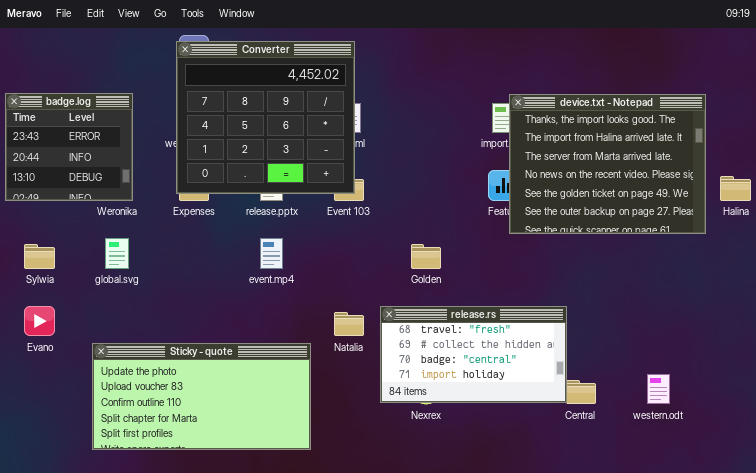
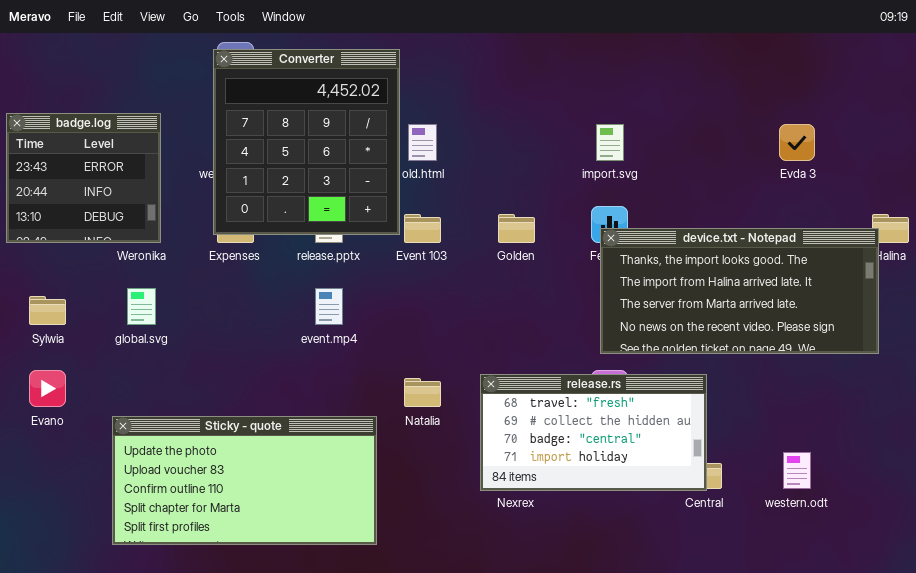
Converter: [176,41,355,194] -> [213,49,400,235], resized
device.txt - Notepad: [509,94,706,234] -> [600,228,879,354], moved, resized
Golden: [411,244,441,269] -> [498,214,535,243], moved
release.rs: [380,306,567,403] -> [480,374,707,491], moved

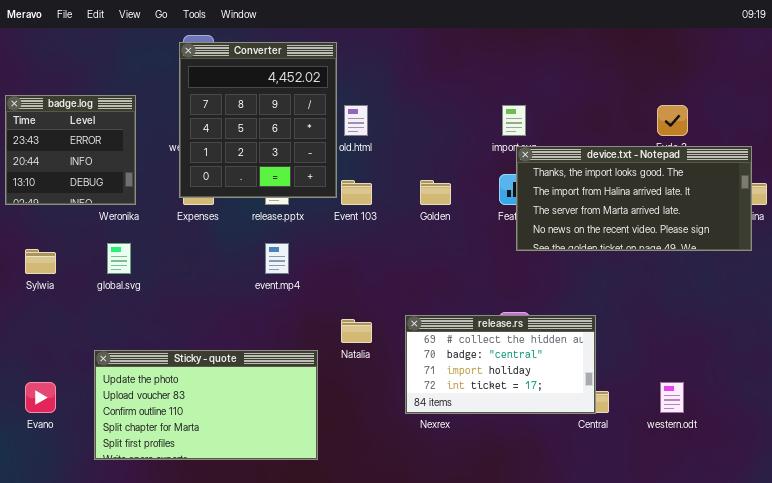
device.txt - Notepad: [600,228,879,354] -> [516,146,752,251], moved
Evano: [29,370,66,407] -> [25,382,56,413], moved
release.rs: [480,374,707,491] -> [405,315,596,414], scrolled down 1 row

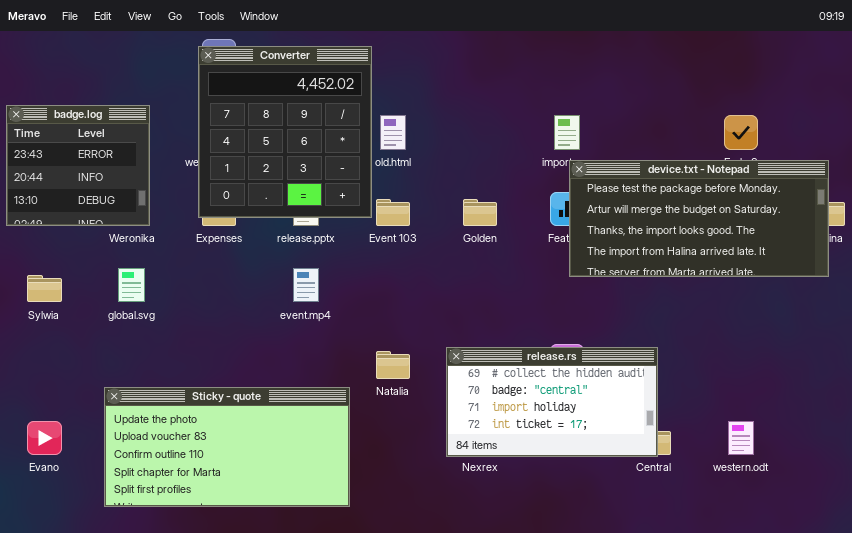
device.txt - Notepad: [516,146,752,251] -> [569,160,829,277], scrolled up 2 rows

